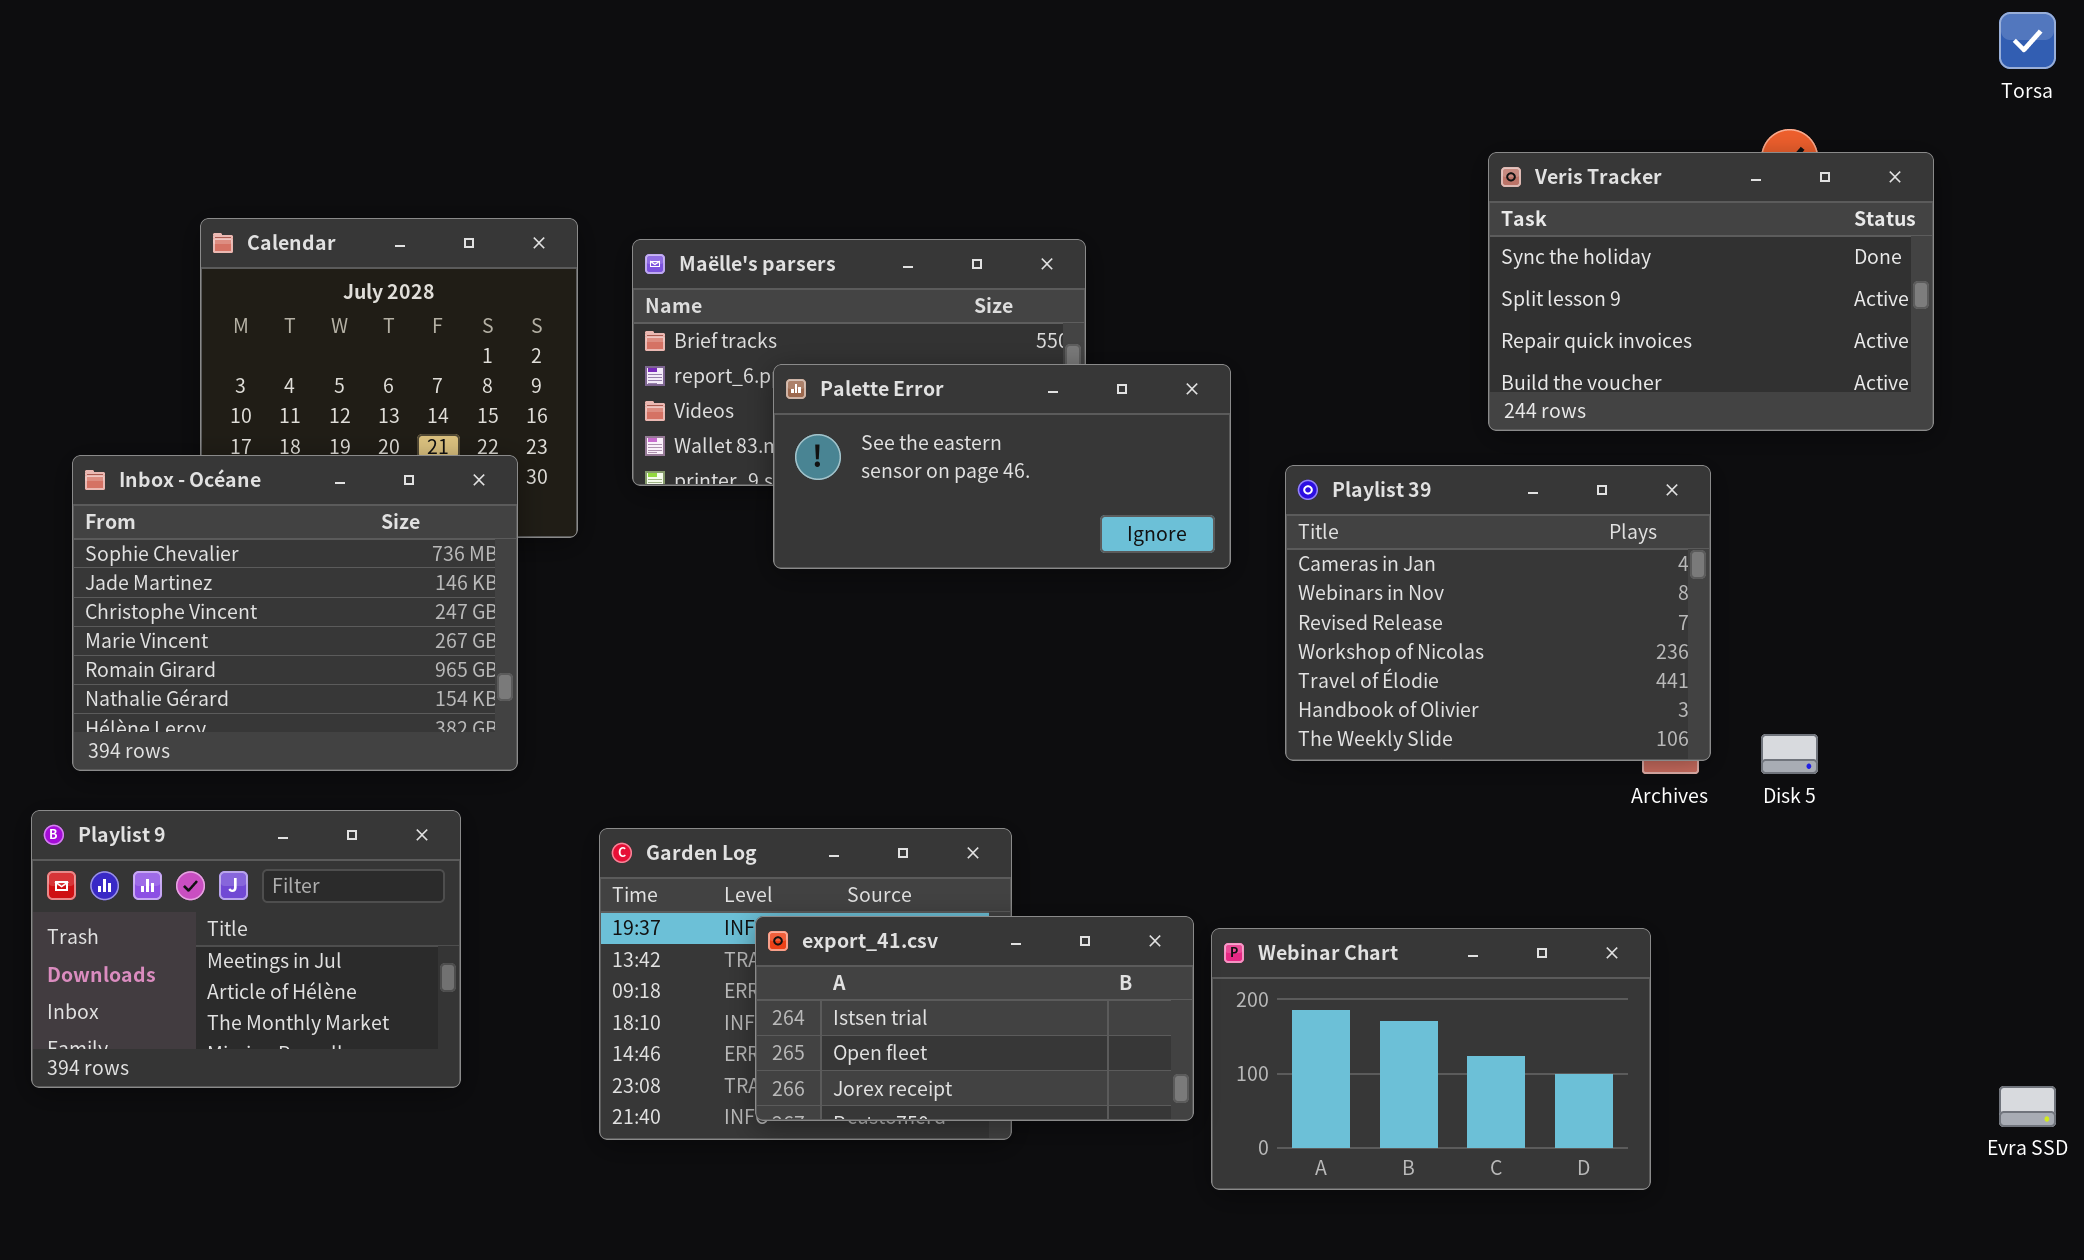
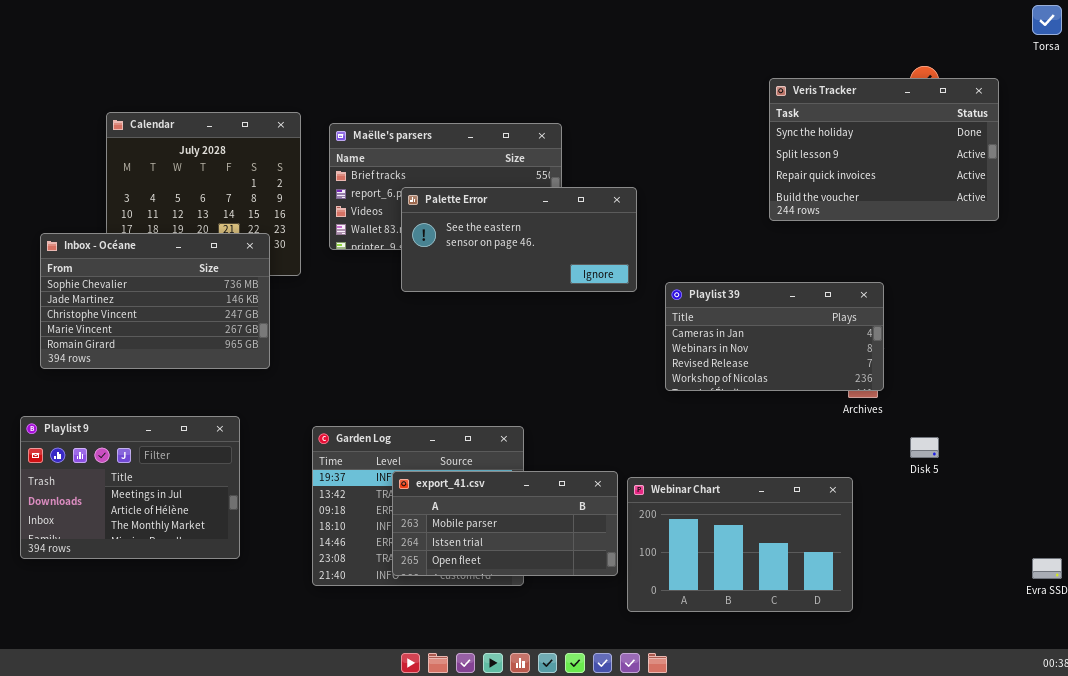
Inbox - Océane: [72,455,518,771] -> [40,233,270,369], resized
Playlist 39: [1285,465,1711,761] -> [665,282,884,391], resized
Disk 5: [1761,734,1818,774] -> [910,437,939,458], moved
export_41.csv: [755,916,1194,1121] -> [392,471,618,576], scrolled up 1 row

